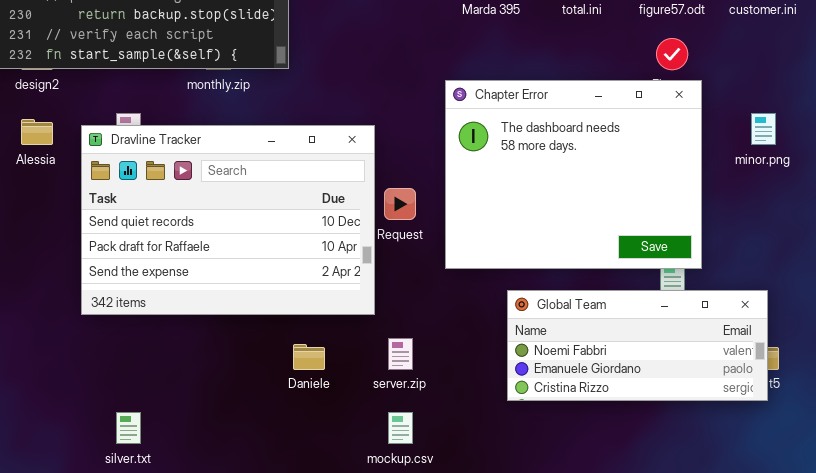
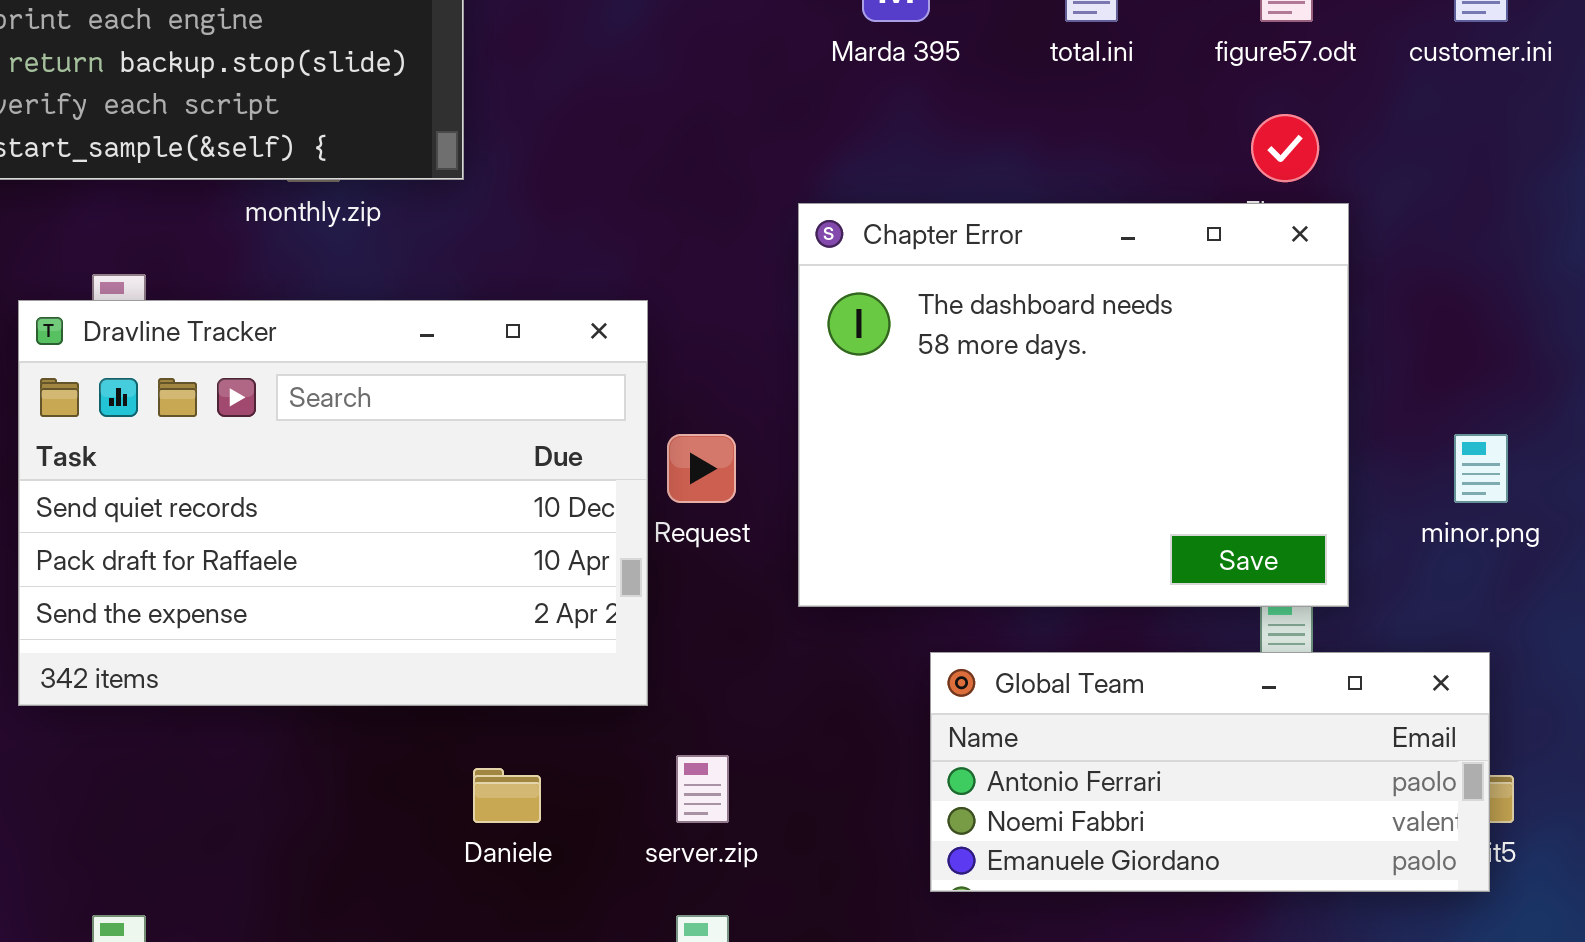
minor.png: [751,113,776,145] -> [1454,434,1508,503], moved
Global Team: [507,290,768,401] -> [930,652,1490,892], scrolled up 1 row

